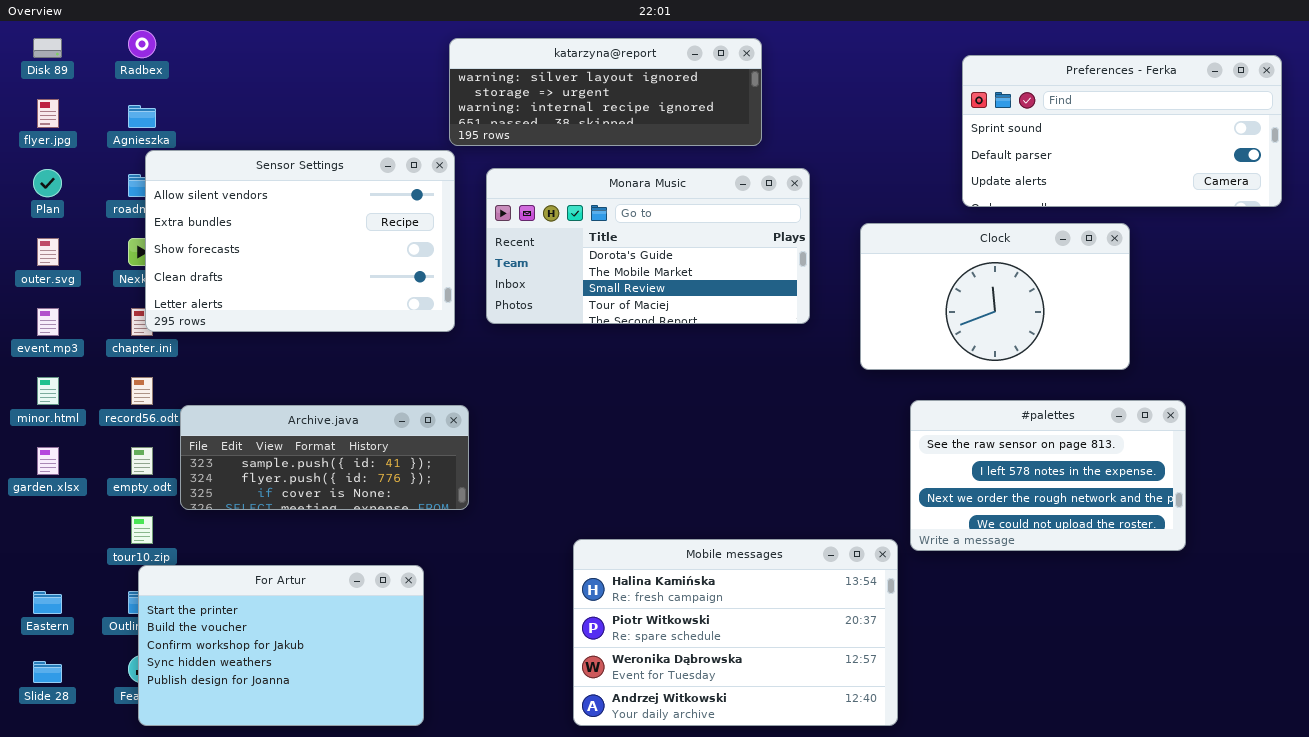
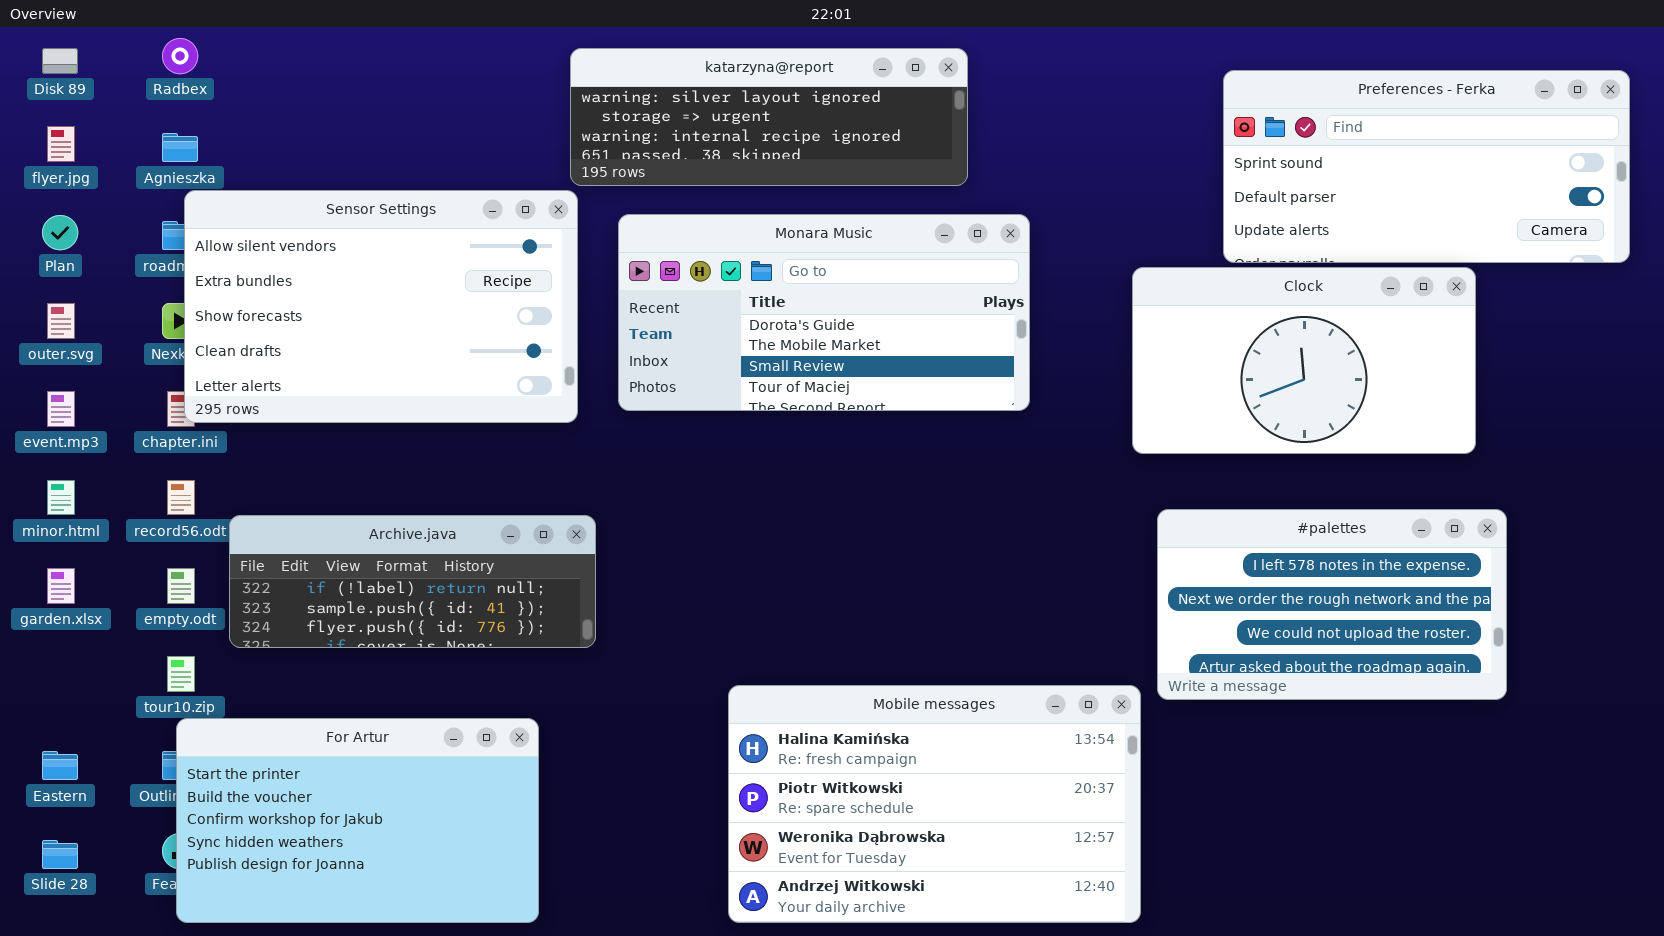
Clock: [860,223,1130,370] -> [1132,267,1476,454], moved
#palettes: [910,400,1186,551] -> [1157,509,1507,700], scrolled down 1 row
Archive.java: [180,405,469,510] -> [229,515,596,648], scrolled up 1 row

